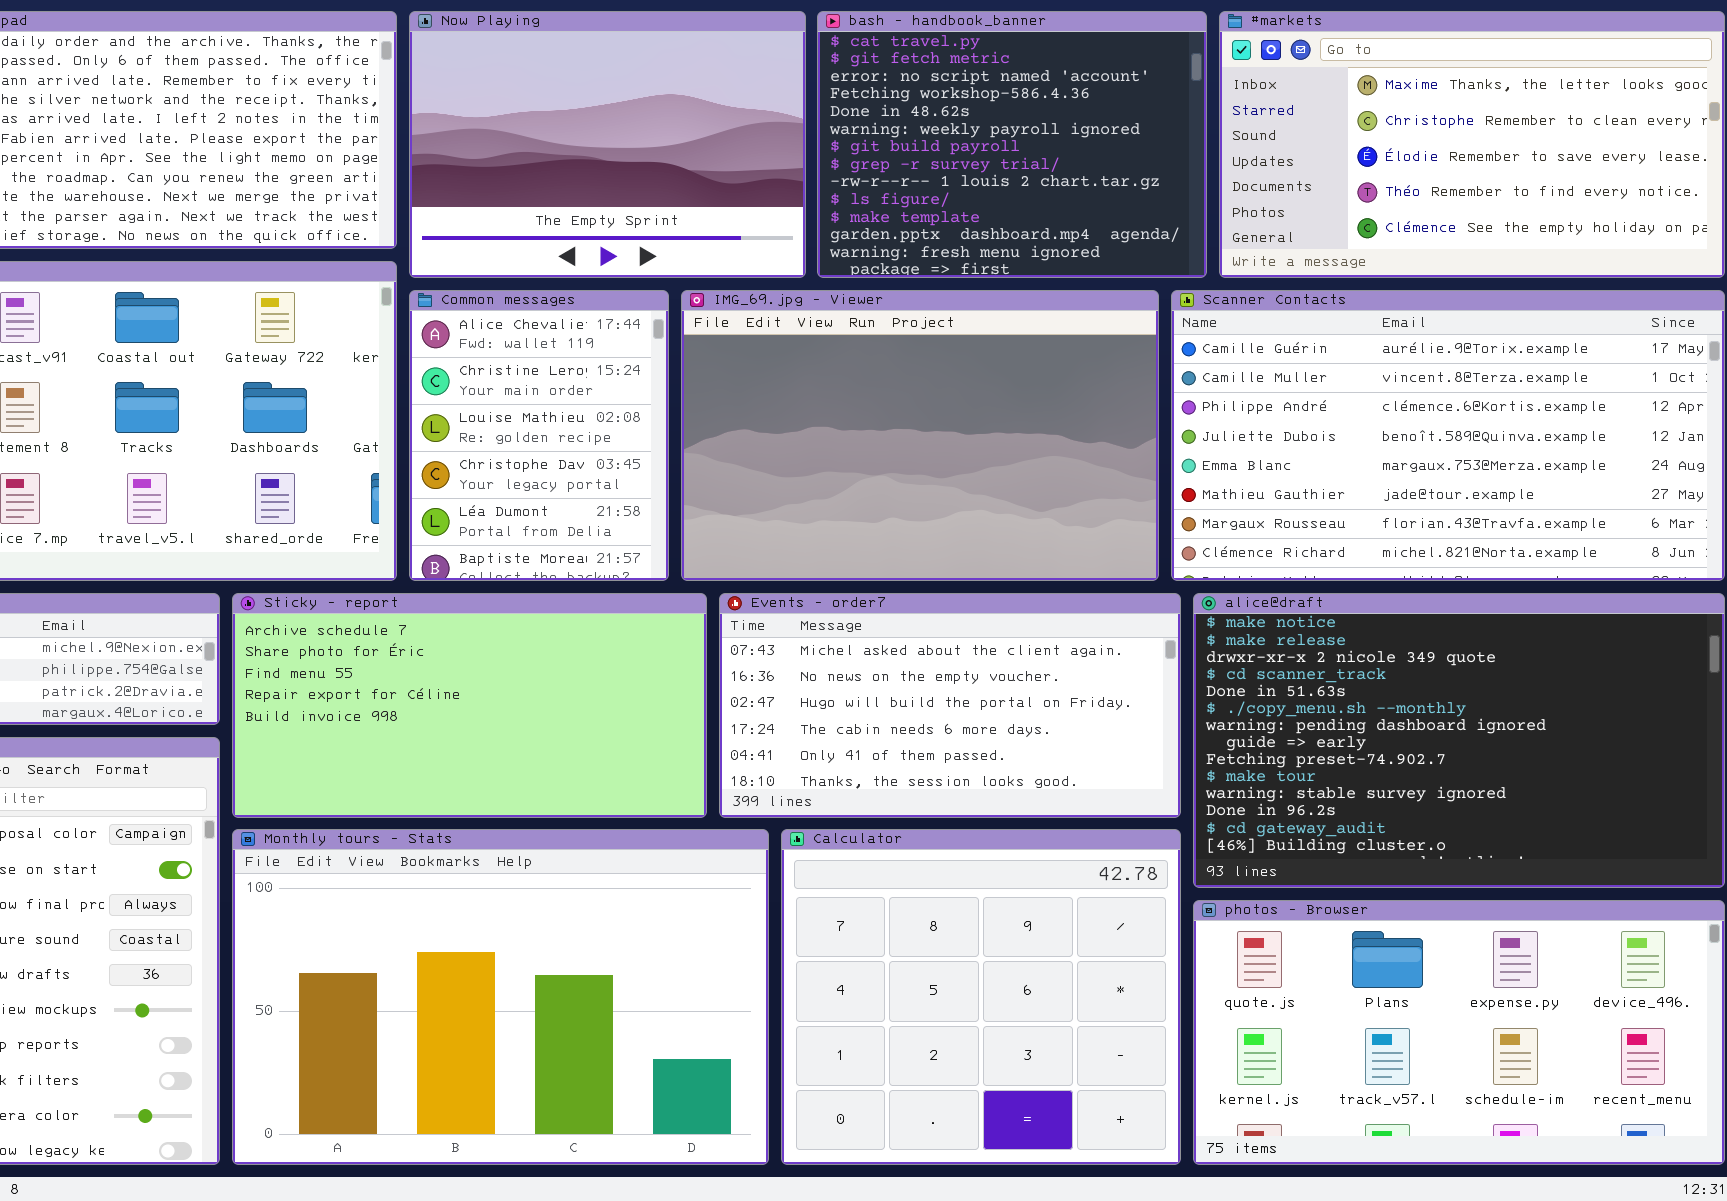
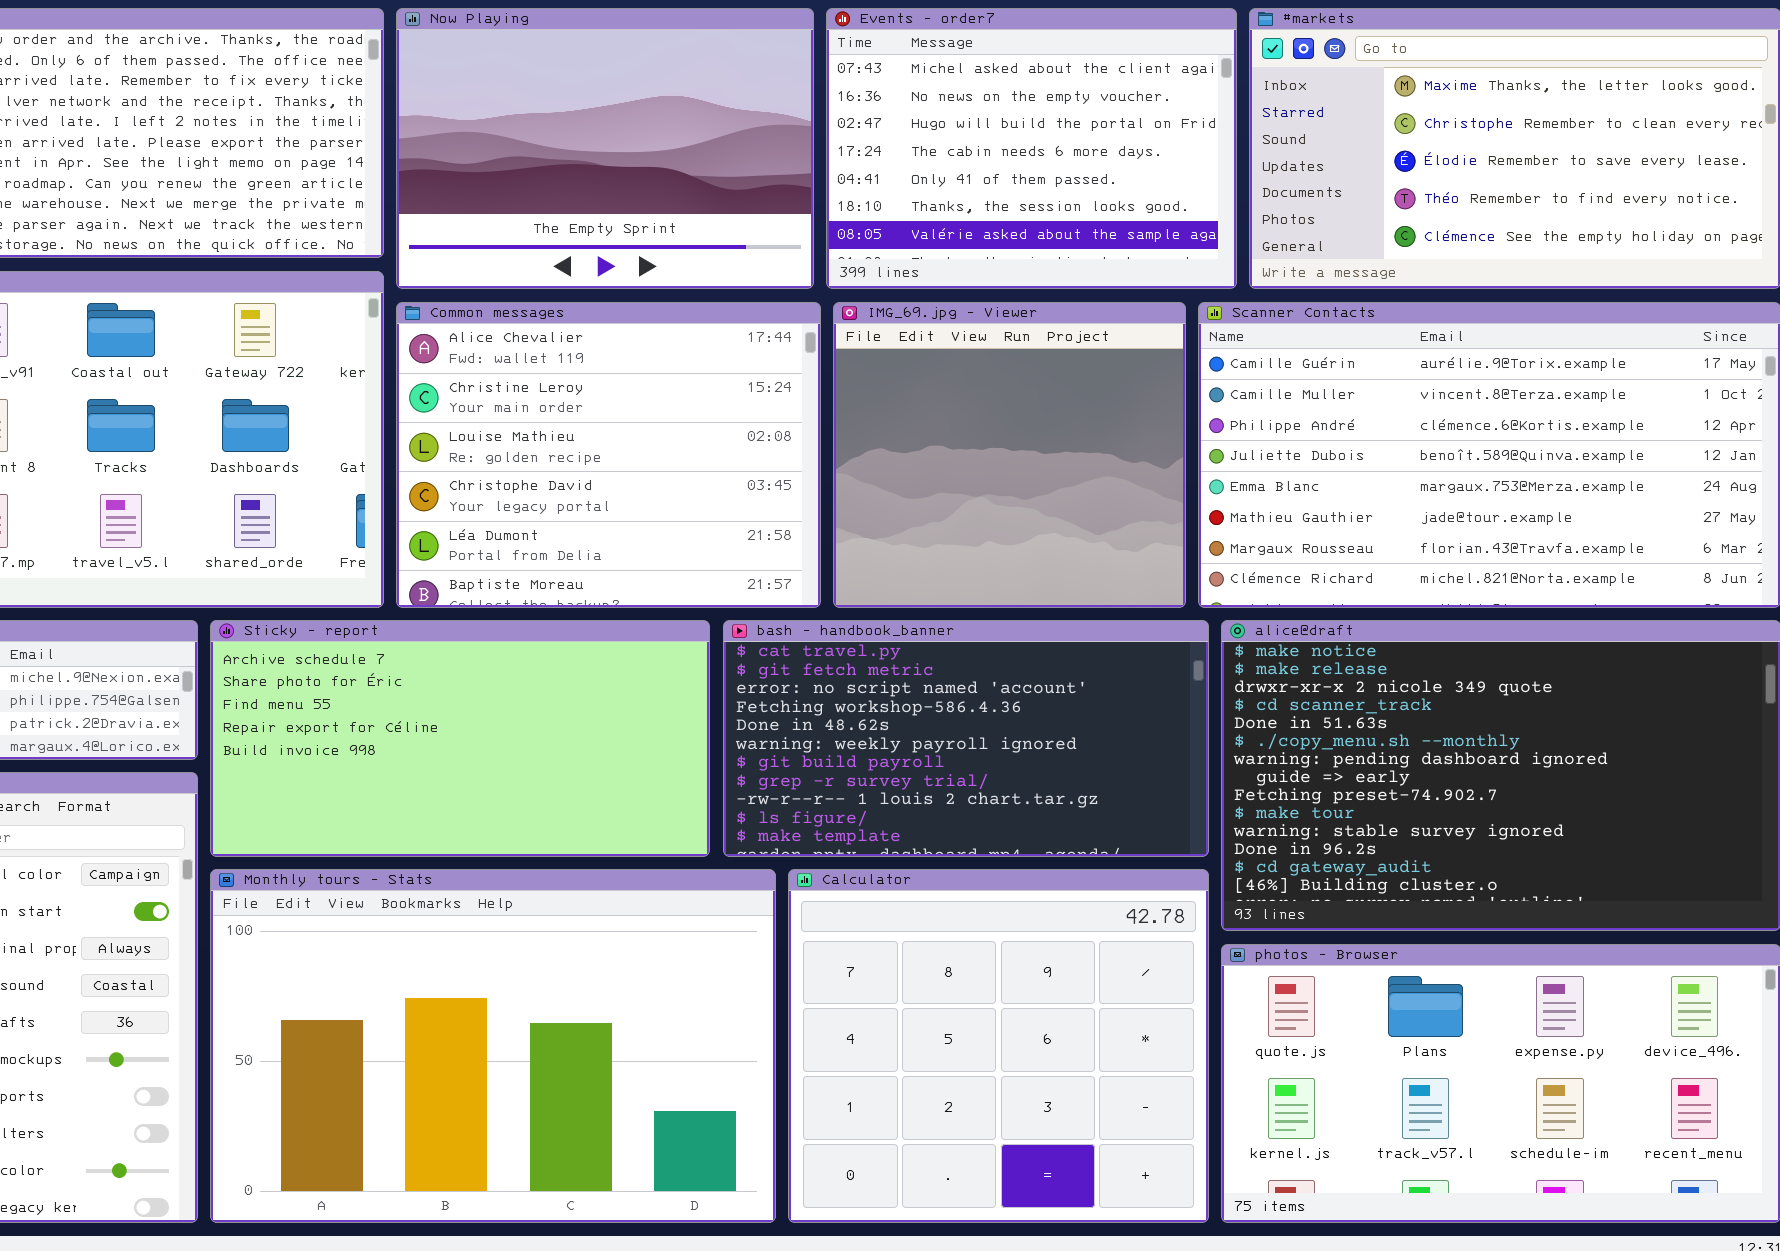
bash - handbook_banner: [817,11,1207,278] -> [723,620,1209,857], moved, resized
Common messages: [409,290,669,581] -> [396,302,821,608], resized
IMG_69.jpg - Viewer: [681,290,1159,581] -> [833,302,1186,608], resized
Events - order7: [719,593,1181,818] -> [826,8,1237,289], moved, resized

